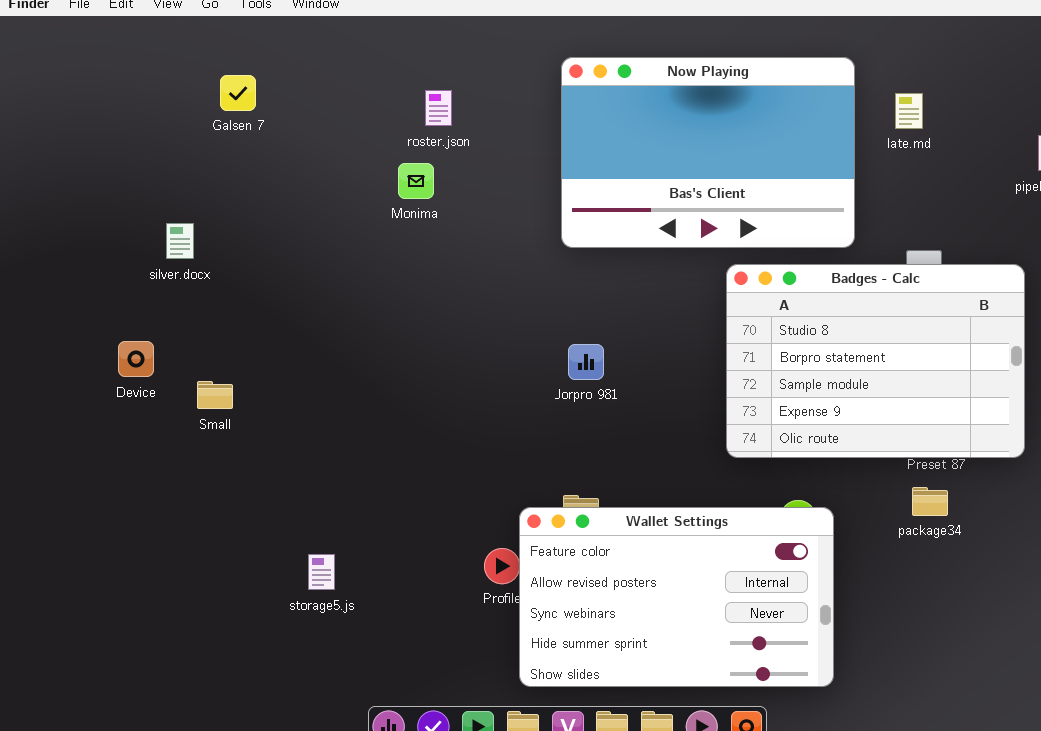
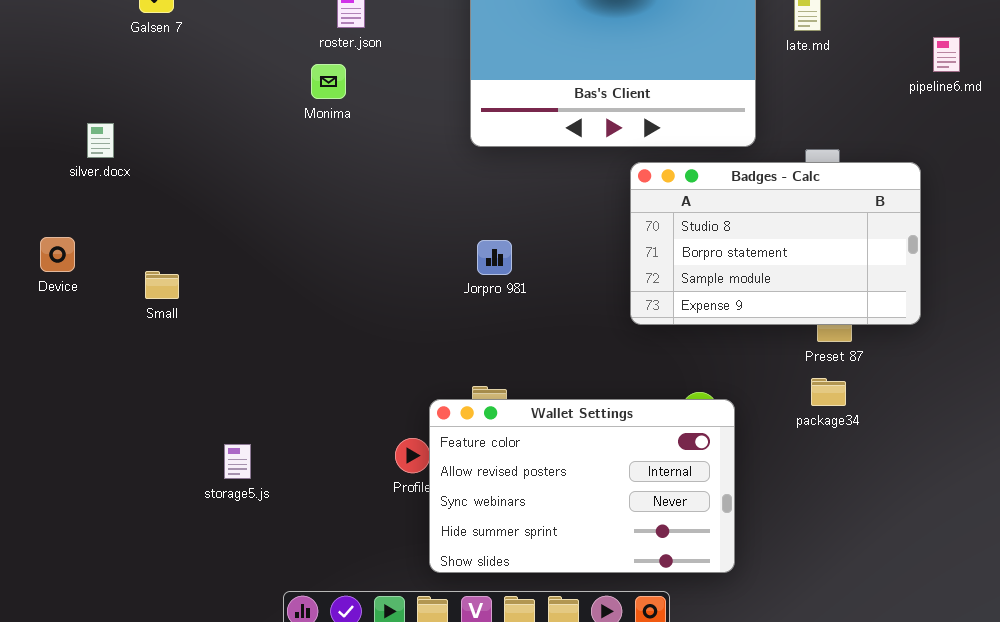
Badges - Calc: [726,264,1025,458] -> [630,162,921,325], resized
Small: [197,381,233,409] -> [145,271,179,299], moved

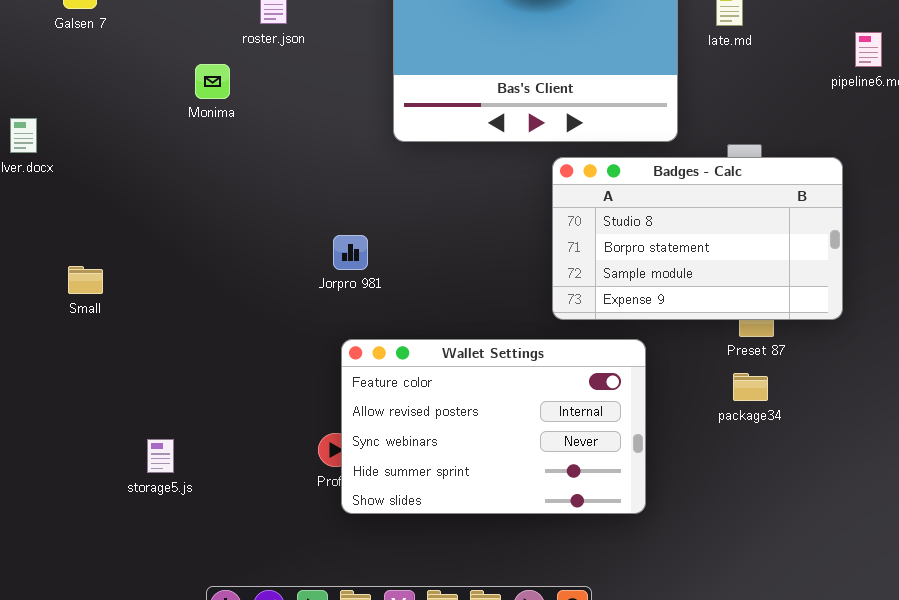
Monima: [311,64,346,99] -> [195,64,230,99], moved
Jorpro 981: [477,240,512,275] -> [333,235,368,270], moved
Wallet Settings: [429,399,735,573] -> [341,339,646,514], moved

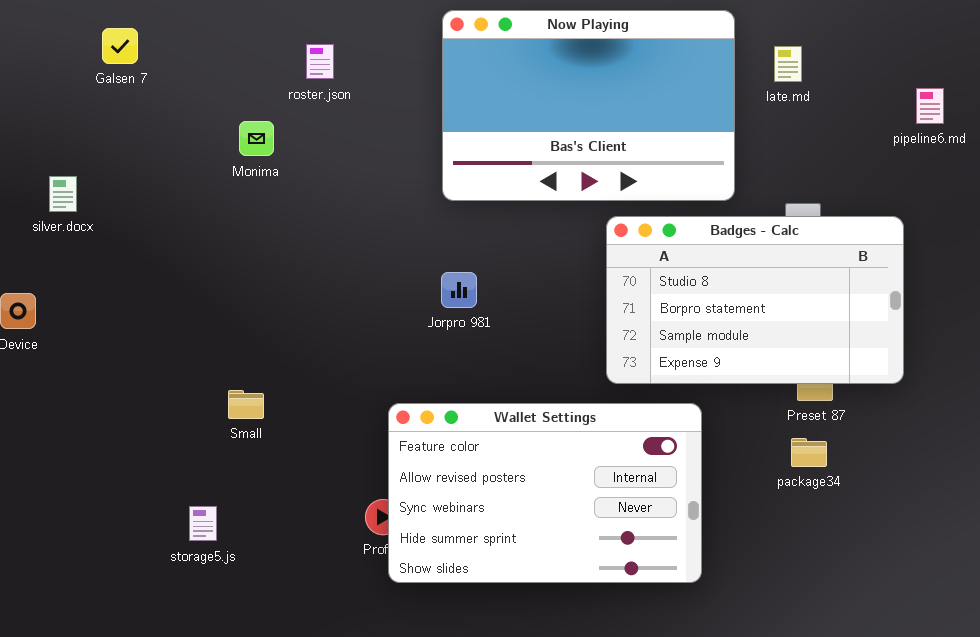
Jorpro 981: [333,235,368,270] -> [441,272,477,308], moved
Small: [68,266,103,294] -> [228,390,264,419], moved

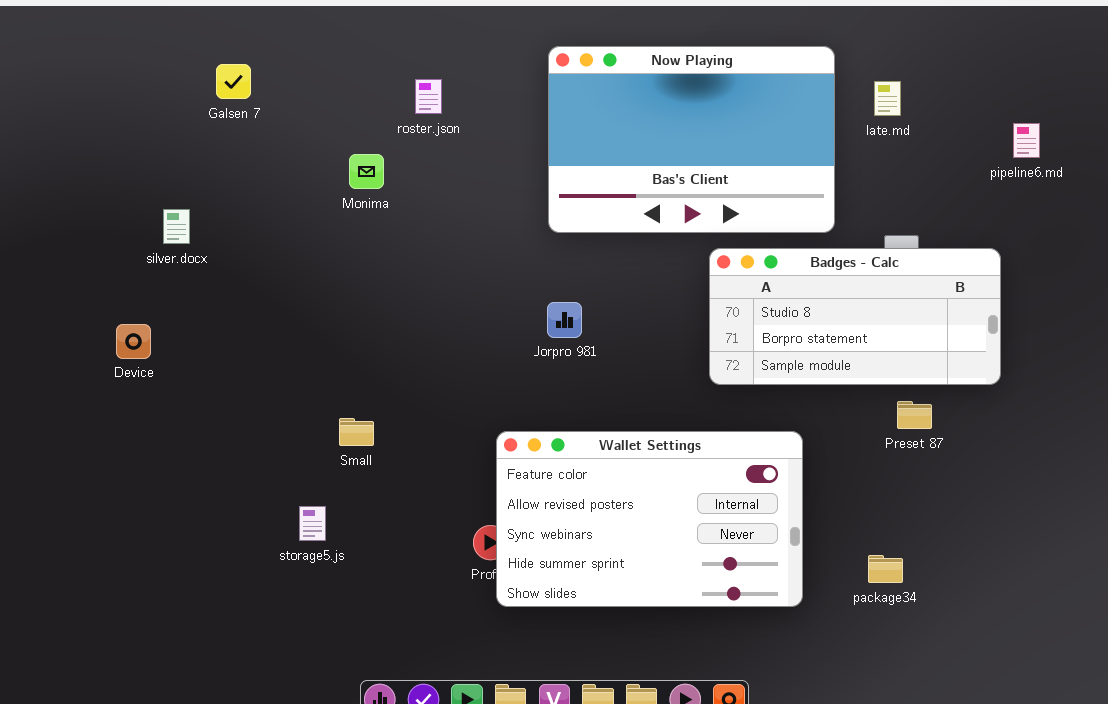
Badges - Calc: [606,216,904,384] -> [709,248,1001,385], resized
package34: [791,438,827,467] -> [868,555,903,583], moved
storage5.js: [189,506,217,541] -> [299,506,326,541], moved

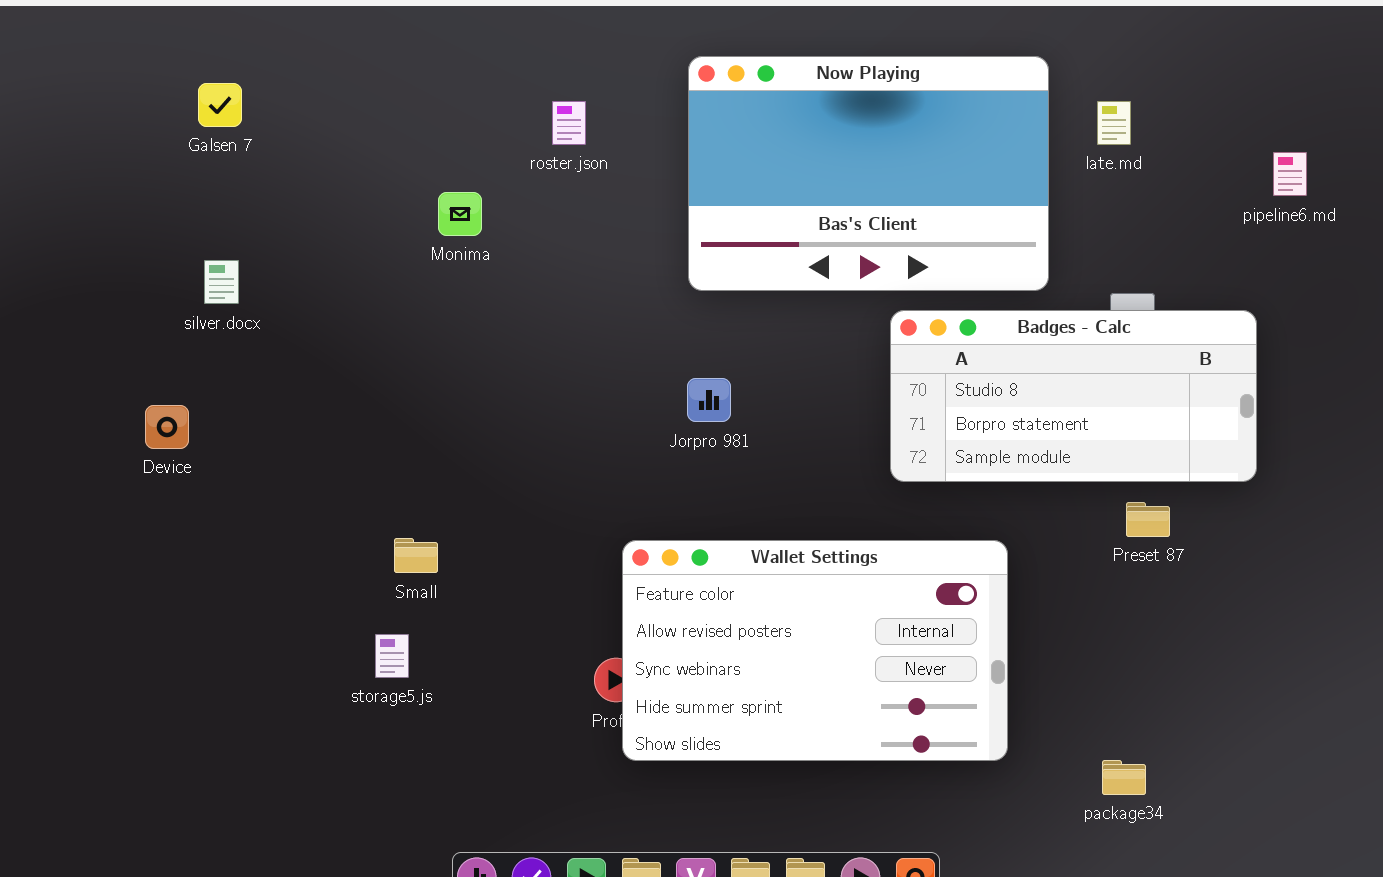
Galsen 7: [216,64,251,99] -> [198,83,242,127], moved
roster.json: [415,79,442,114] -> [552,101,586,145], moved
Small: [339,418,374,446] -> [394,538,438,573], moved
package34: [868,555,903,583] -> [1102,760,1146,795], moved

